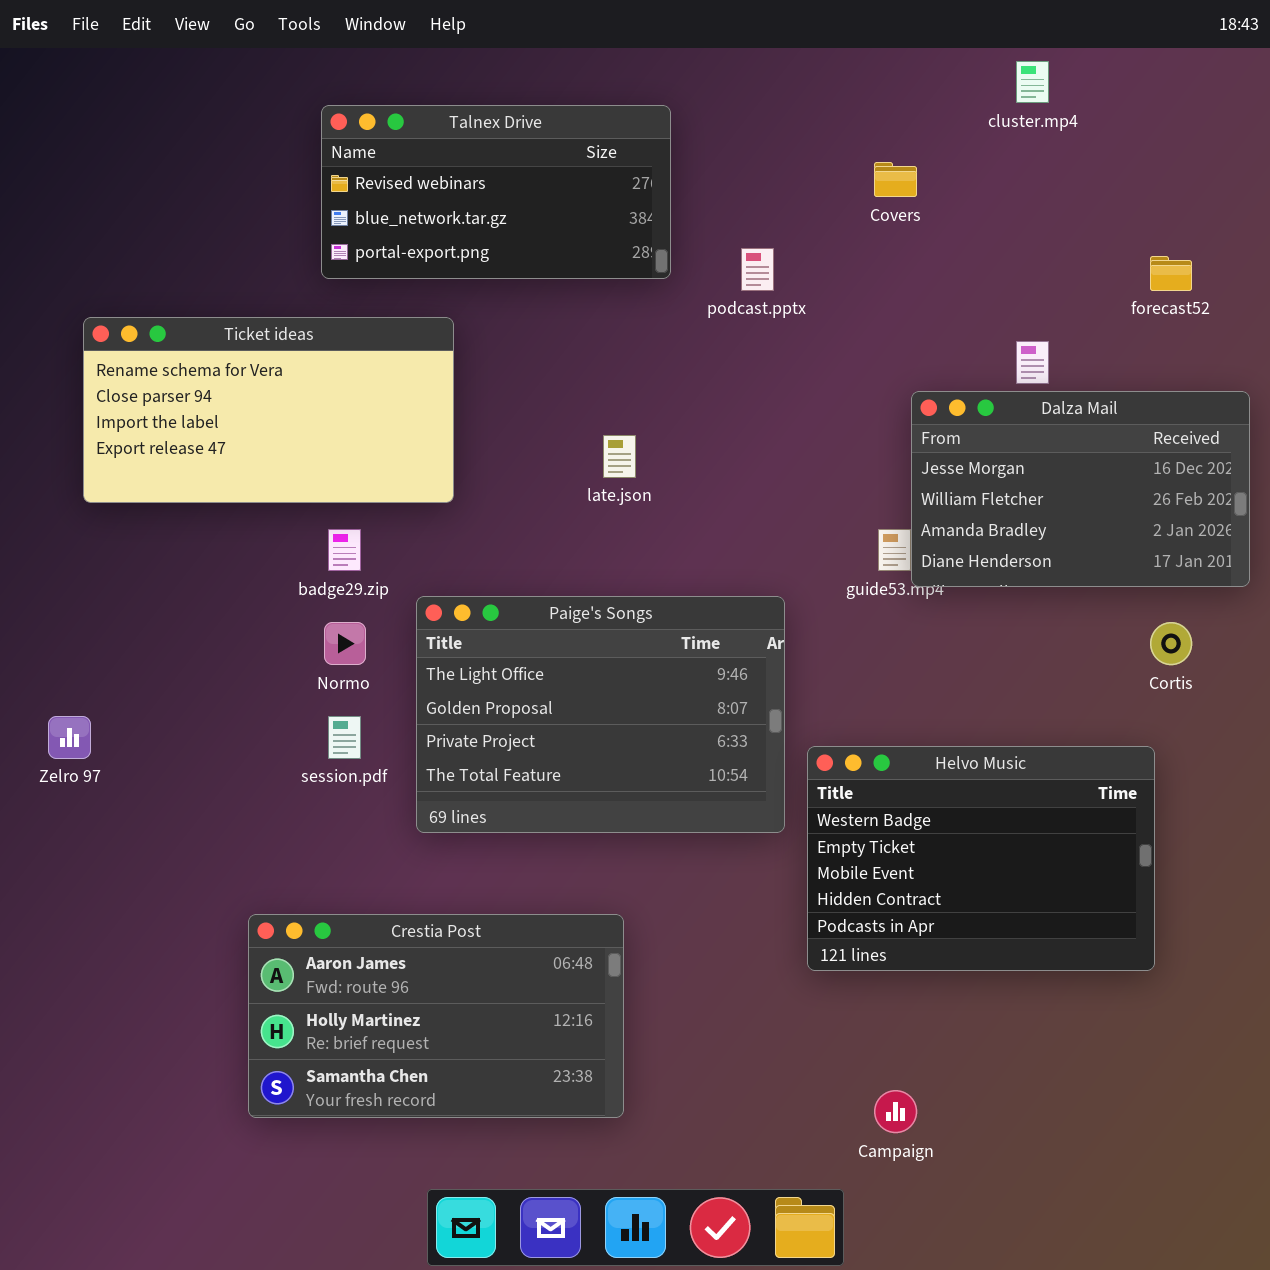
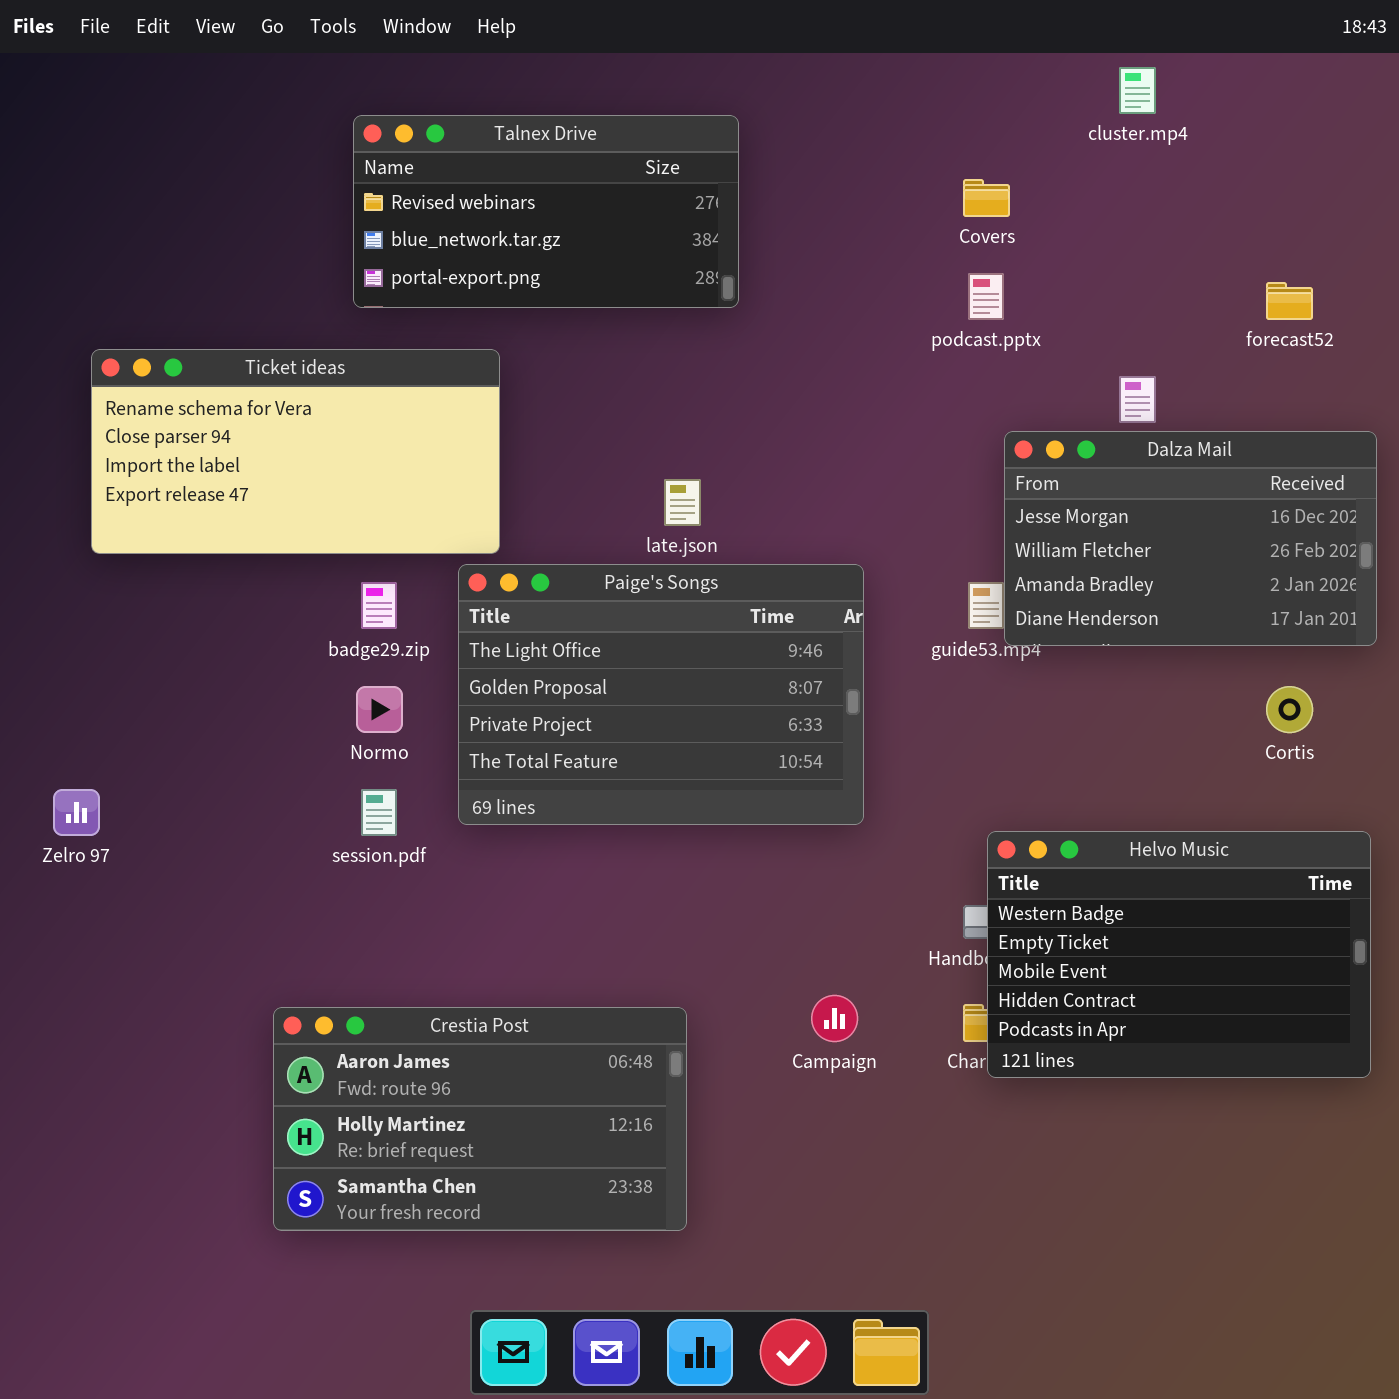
podcast.pptx: [741,248,774,291] -> [968,273,1004,320], moved
Paige's Songs: [416,596,785,833] -> [458,564,864,825], moved
Helvo Music: [807,746,1155,971] -> [987,831,1371,1078], moved
Campaign: [874,1090,917,1133] -> [811,995,858,1042], moved

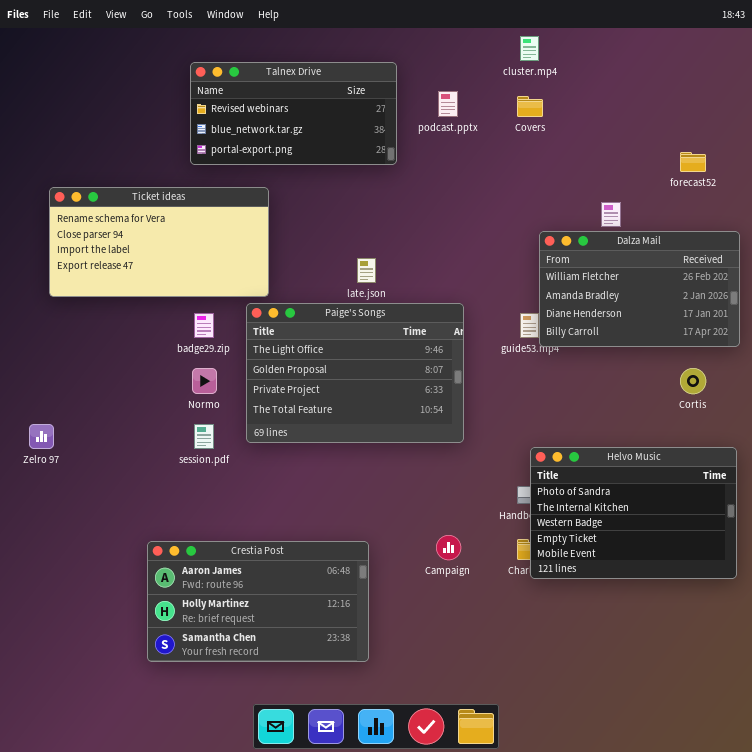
cluster.mp4: [1119,67,1156,114] -> [520,36,539,61], moved
podcast.pptx: [968,273,1004,320] -> [438,91,458,117], moved
Dalza Mail: [1004,431,1377,646] -> [539,231,740,347], scrolled down 1 row
Helvo Music: [987,831,1371,1078] -> [530,447,737,579], scrolled up 2 rows

